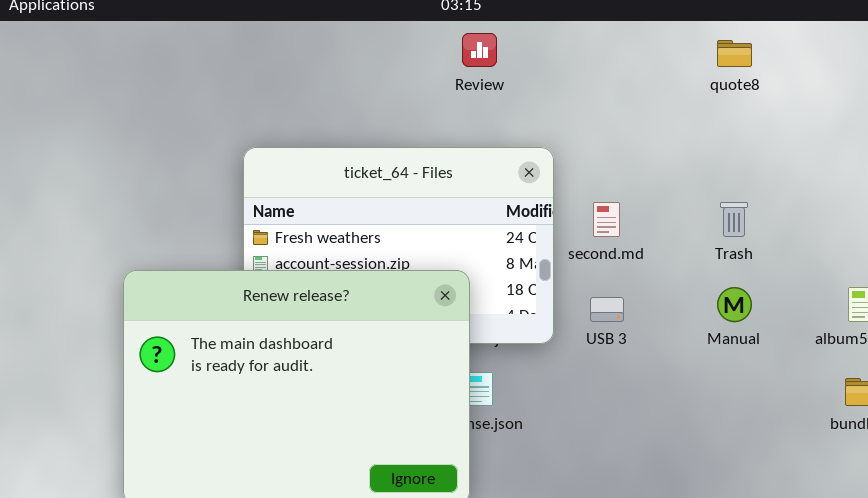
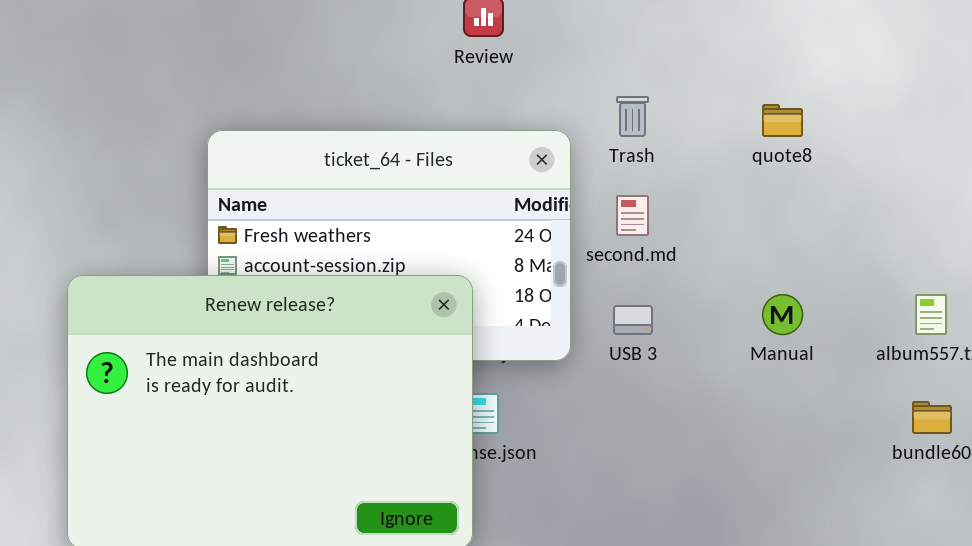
quote8: [717,40,752,67] -> [762,104,803,137], moved
Trash: [720,202,748,237] -> [616,96,649,137], moved

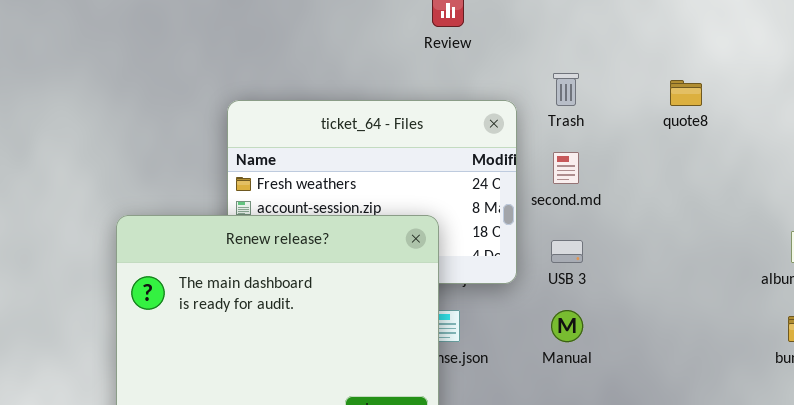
Manual: [762,294,803,335] -> [551,310,583,342], moved

